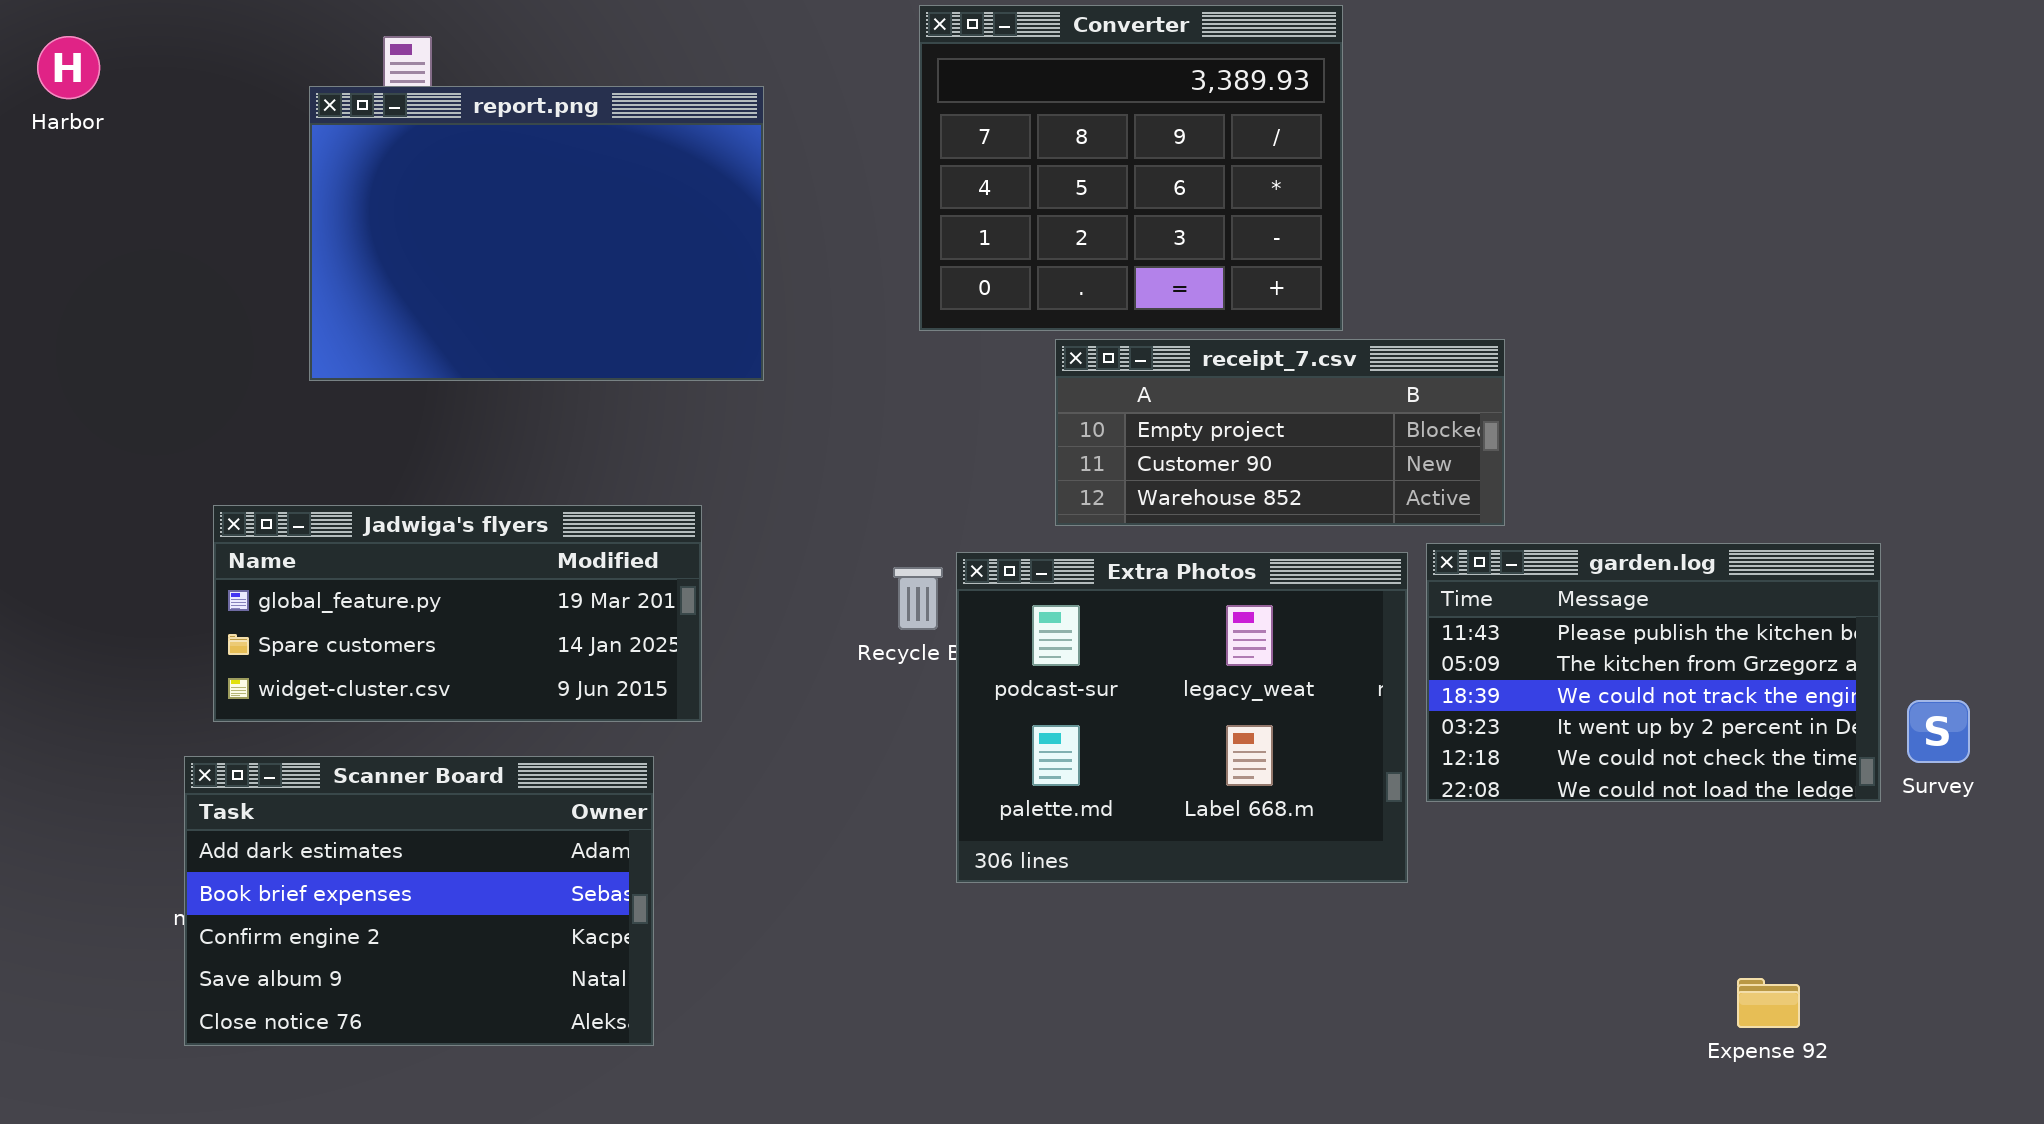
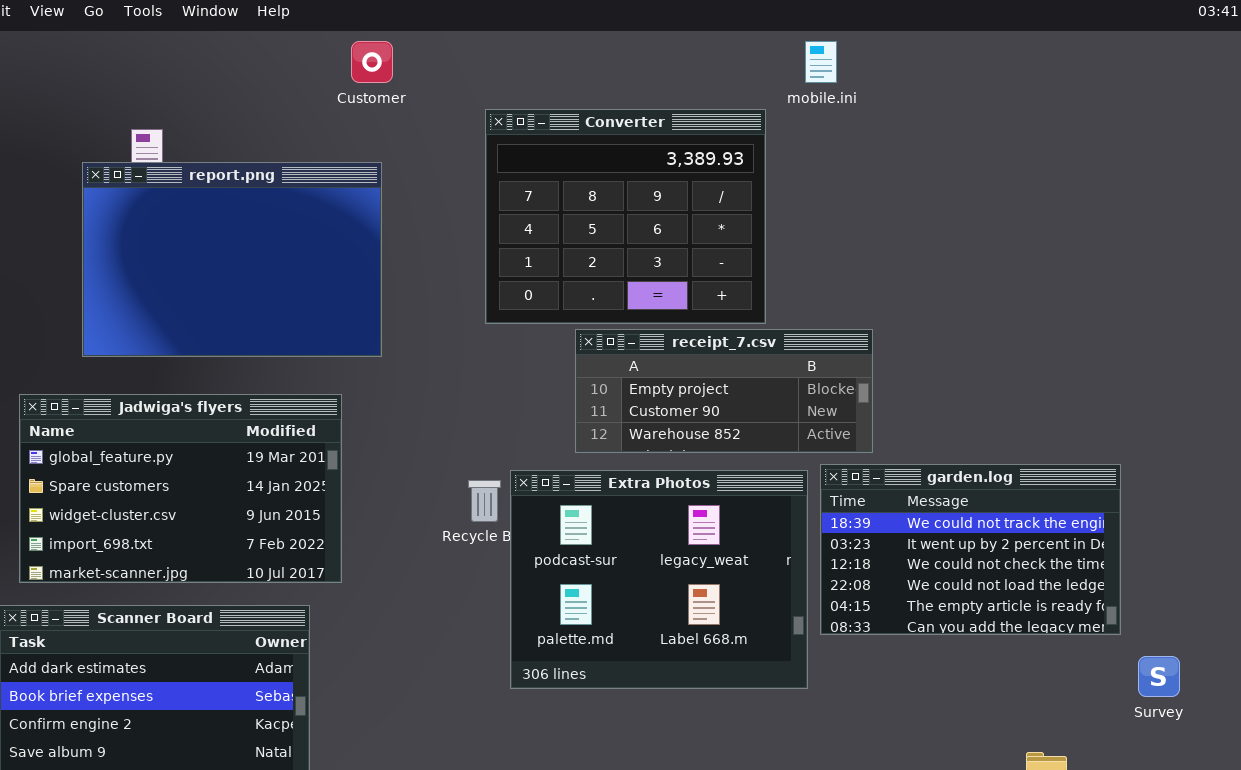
Jadwiga's flyers: [213,505,702,722] -> [19,394,342,583], resized
garden.log: [1426,543,1881,802] -> [820,464,1121,635], scrolled down 2 rows
Survey: [1907,700,1970,763] -> [1138,656,1180,697], moved

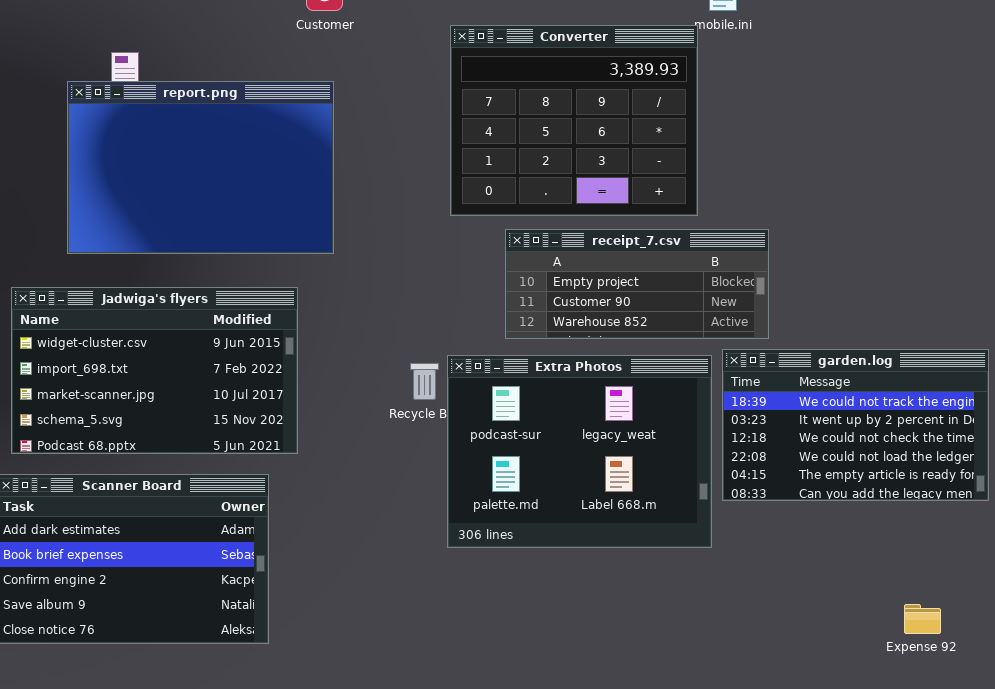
Converter: [485,109,766,324] -> [450,25,698,216], moved
Jadwiga's flyers: [19,394,342,583] -> [11,287,298,454], scrolled down 2 rows

